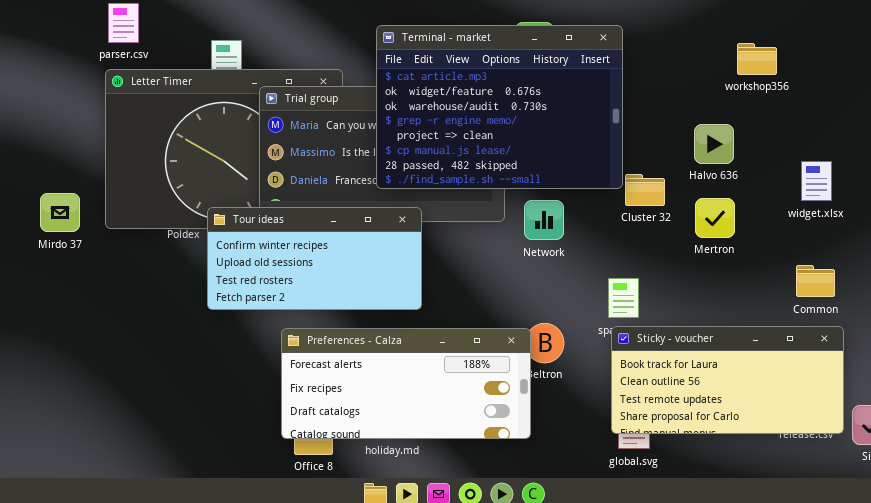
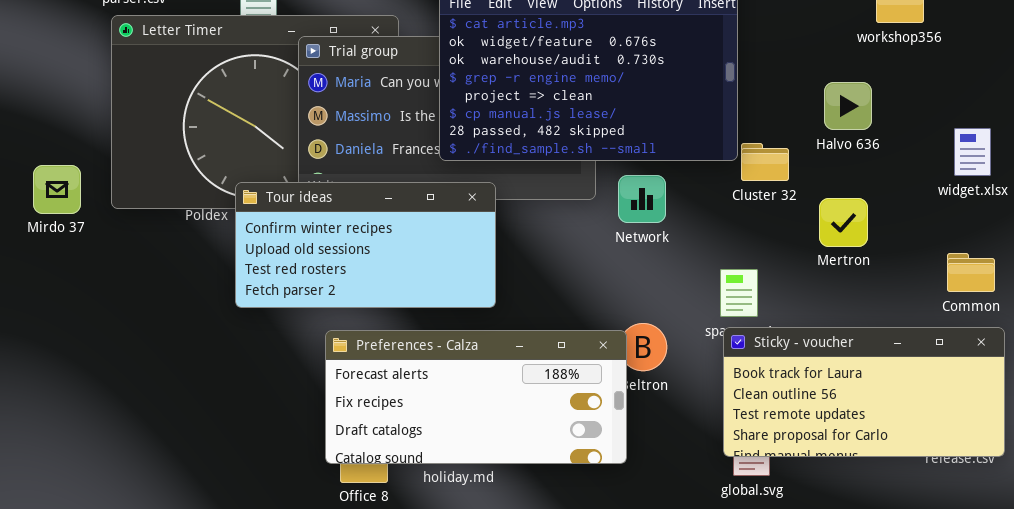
Mertron: [695,198,735,238] -> [819,198,868,247], moved

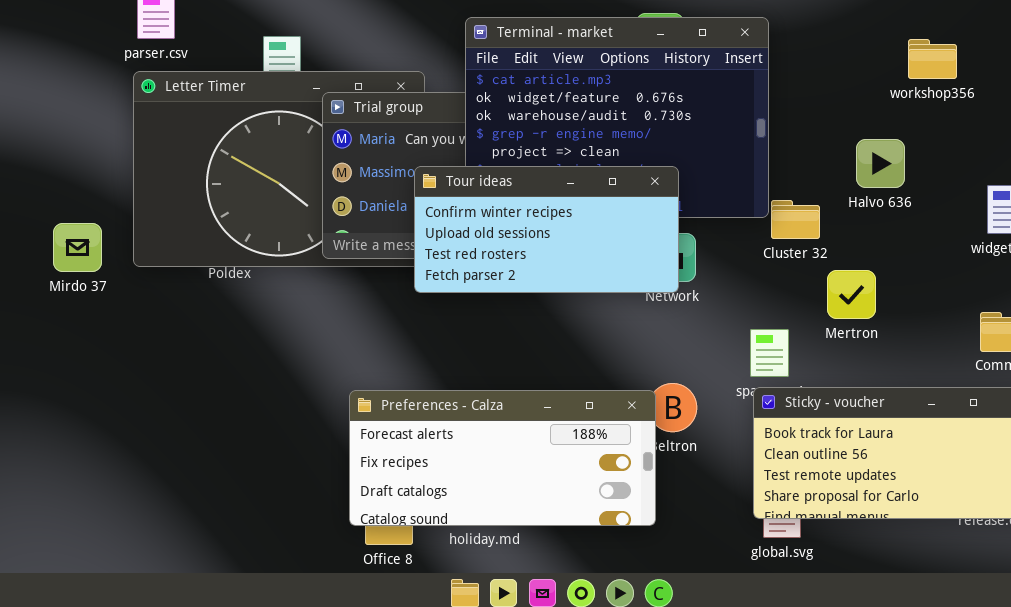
Tour ideas: [235,182,496,308] -> [414,166,679,293], moved
Mertron: [819,198,868,247] -> [827,270,876,319], moved

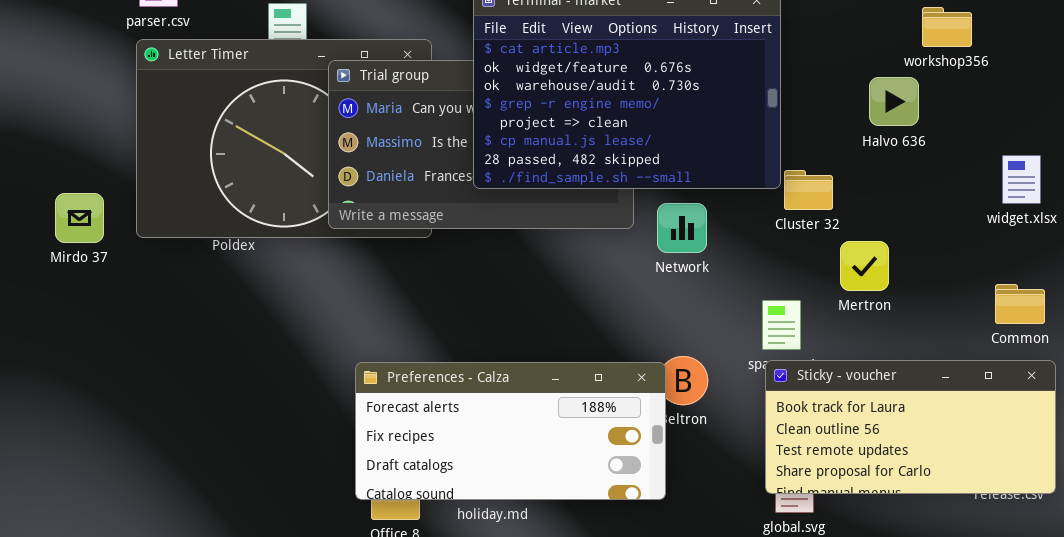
Halvo 636: [856,139,905,188] -> [869,77,919,126], moved
Tour ideas: [414,166,679,293] -> none, closed

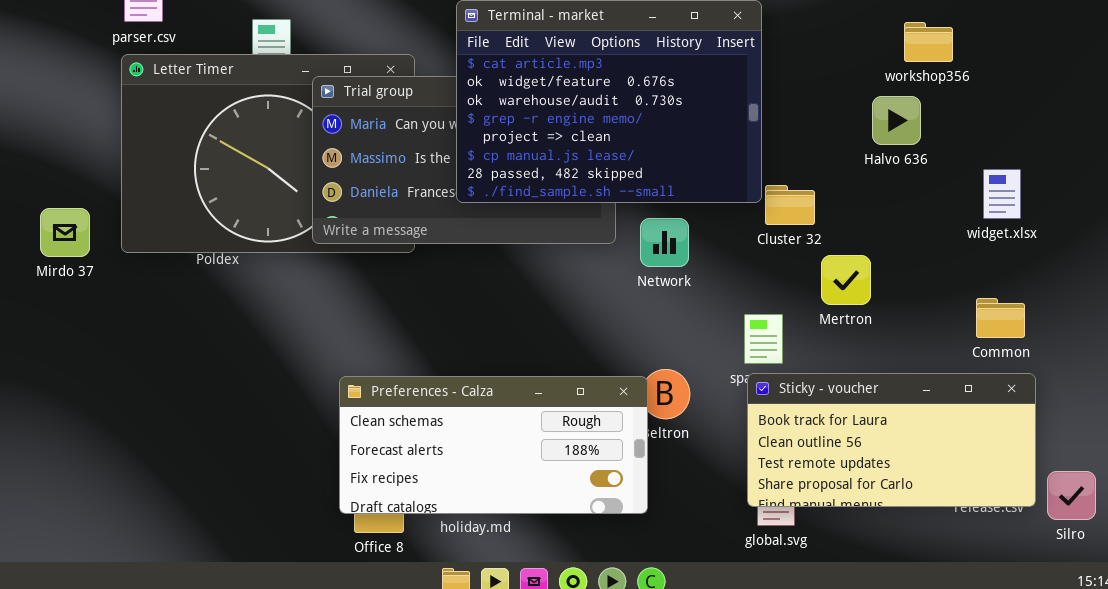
Halvo 636: [869,77,919,126] -> [872,96,921,145], moved
Preferences - Calza: [355,362,666,500] -> [339,376,648,514], scrolled up 1 row

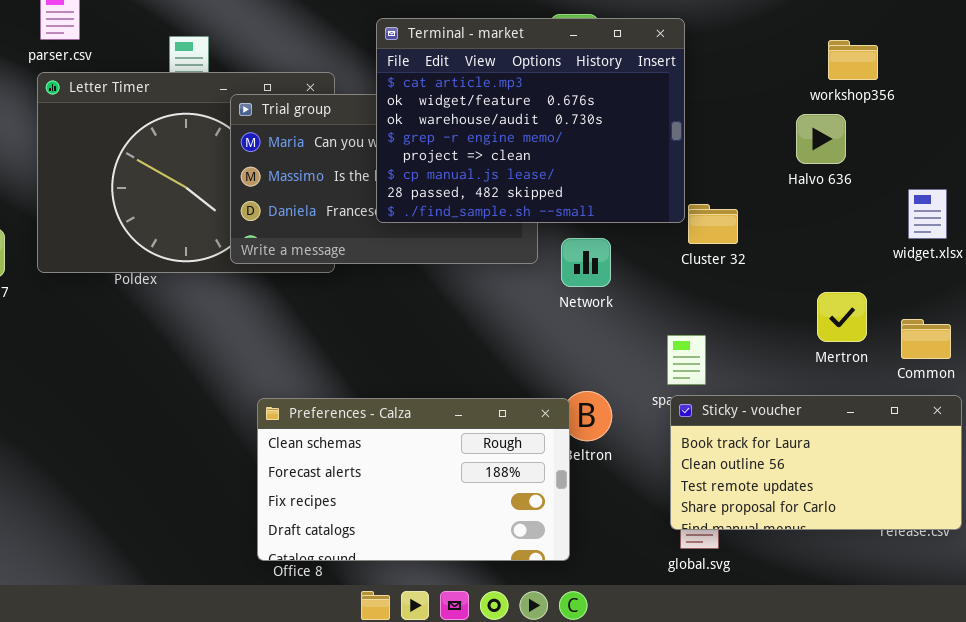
Mertron: [821,255,871,305] -> [817,292,867,342], moved
Preferences - Calza: [339,376,648,514] -> [257,398,570,561], resized

